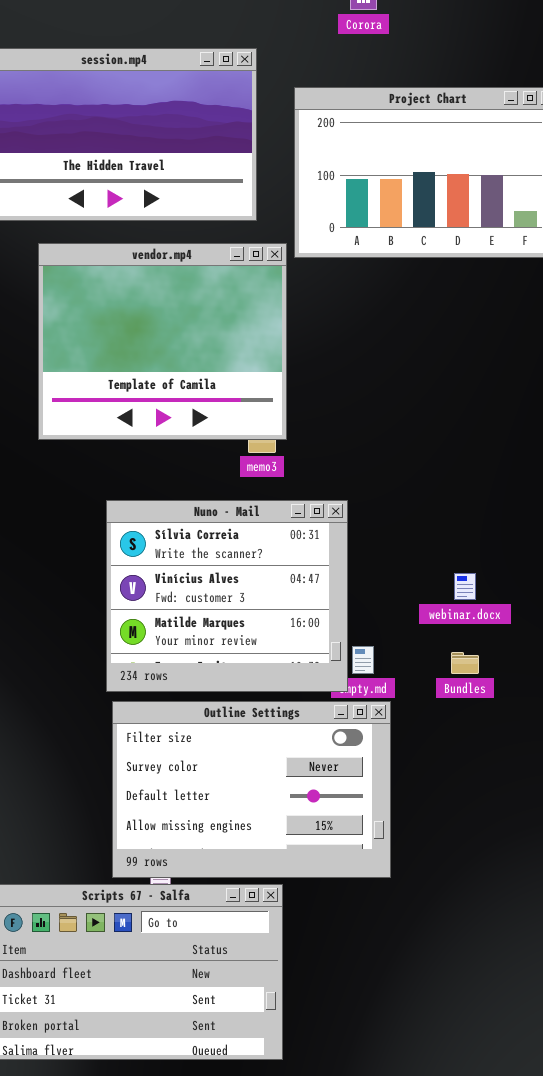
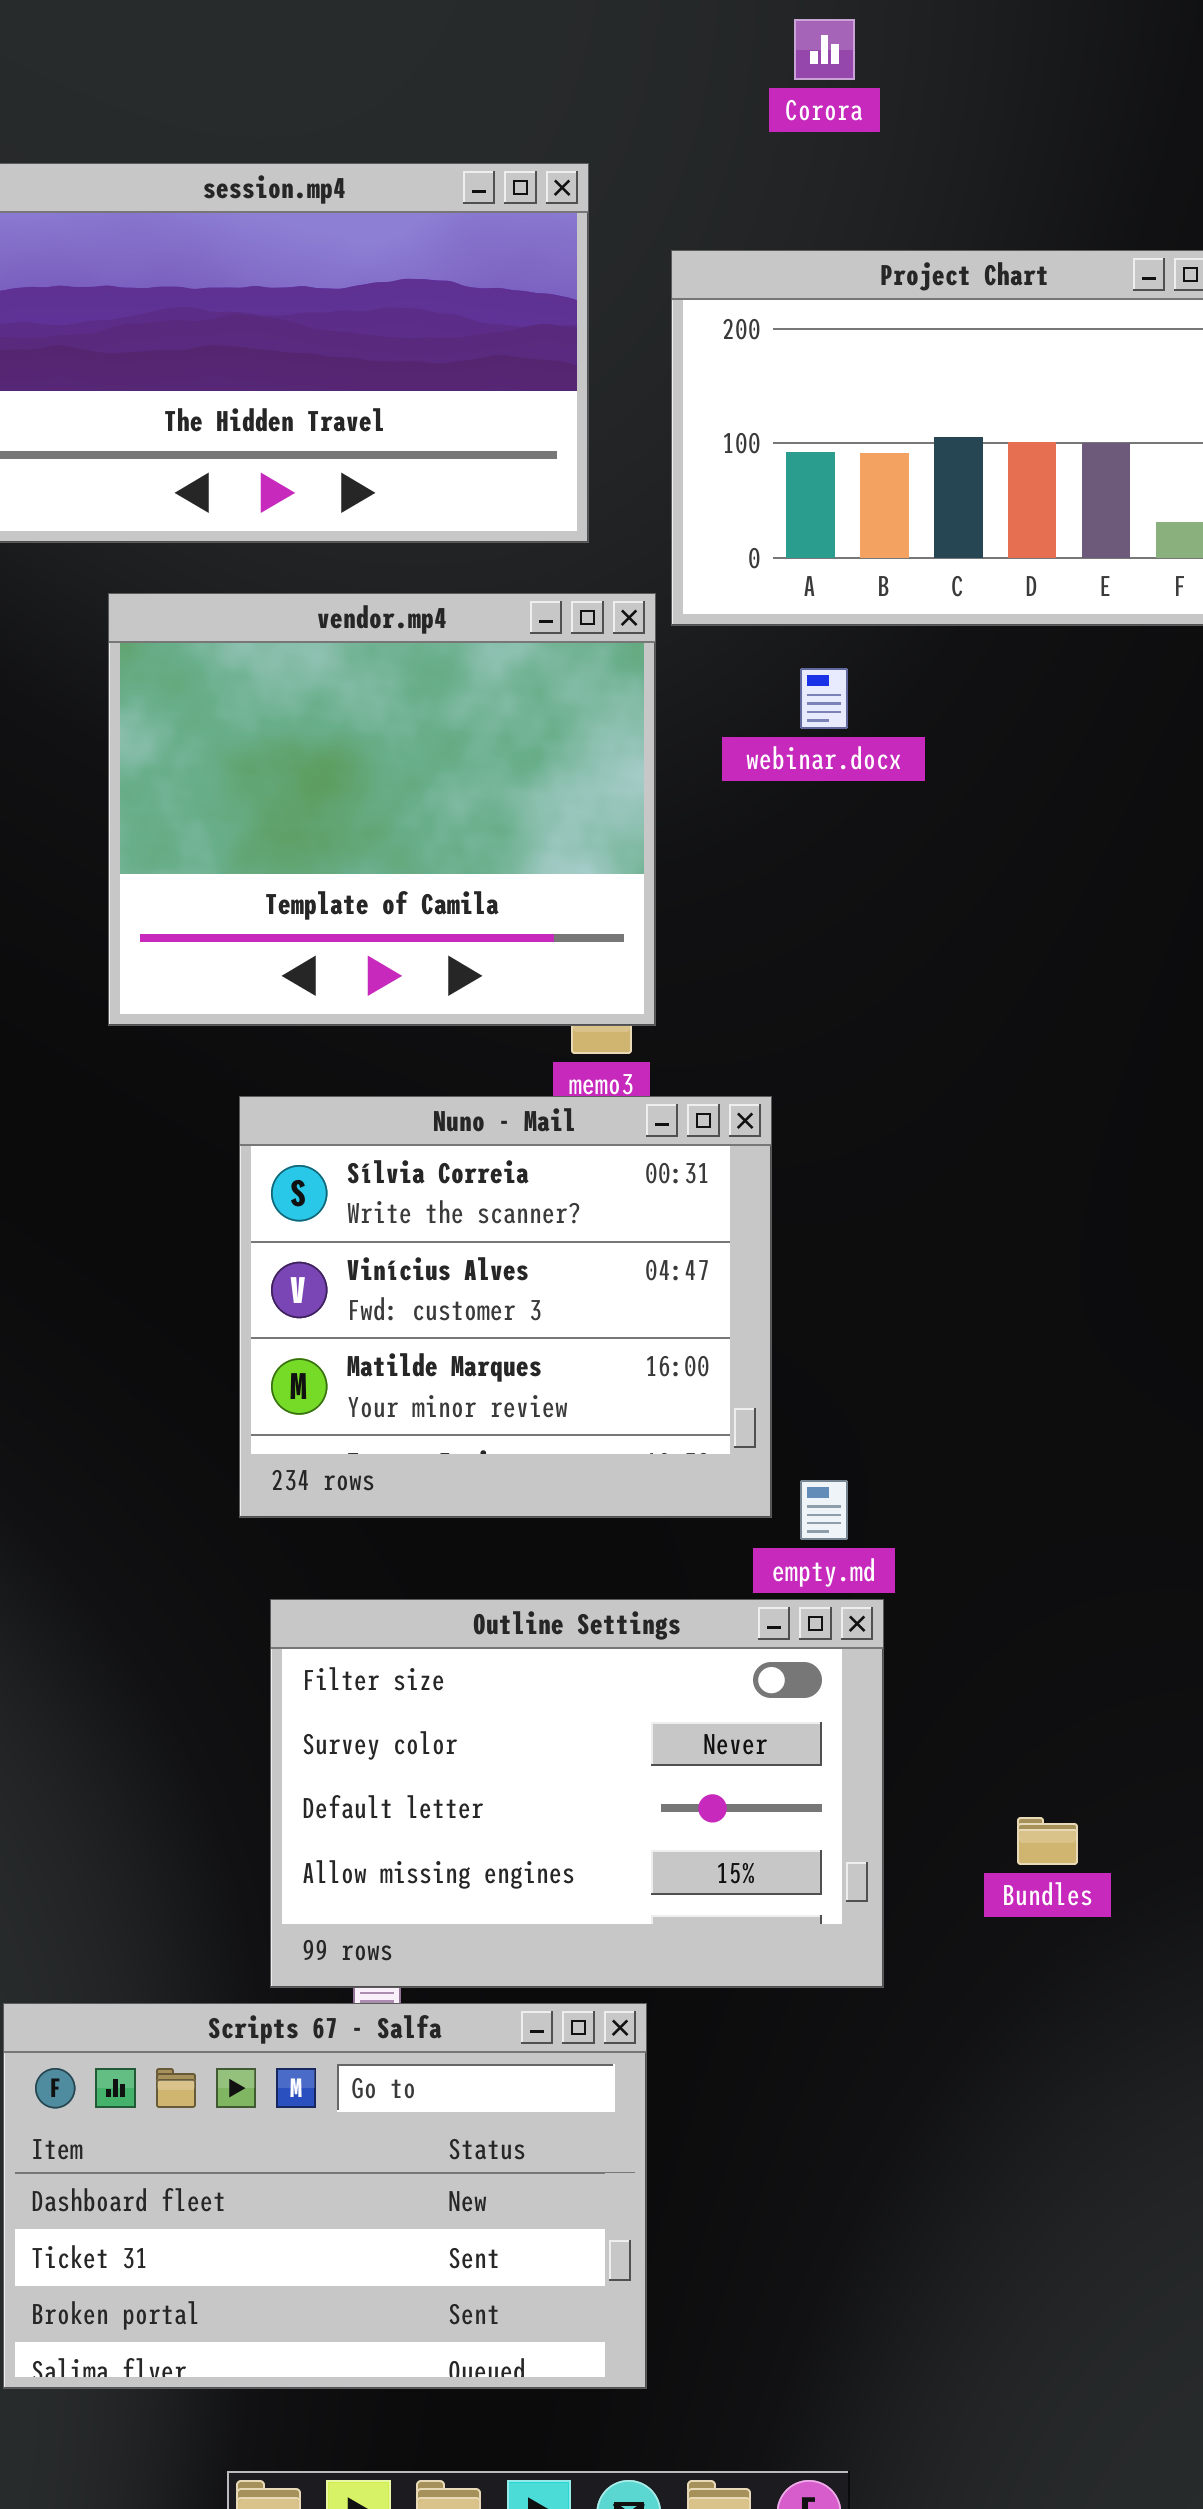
Nuno - Mail: [106,500,348,692] -> [239,1096,772,1518], moved
webinar.docx: [454,573,476,600] -> [800,668,848,729], moved
Bundles: [451,652,479,674] -> [1017,1817,1078,1865], moved

